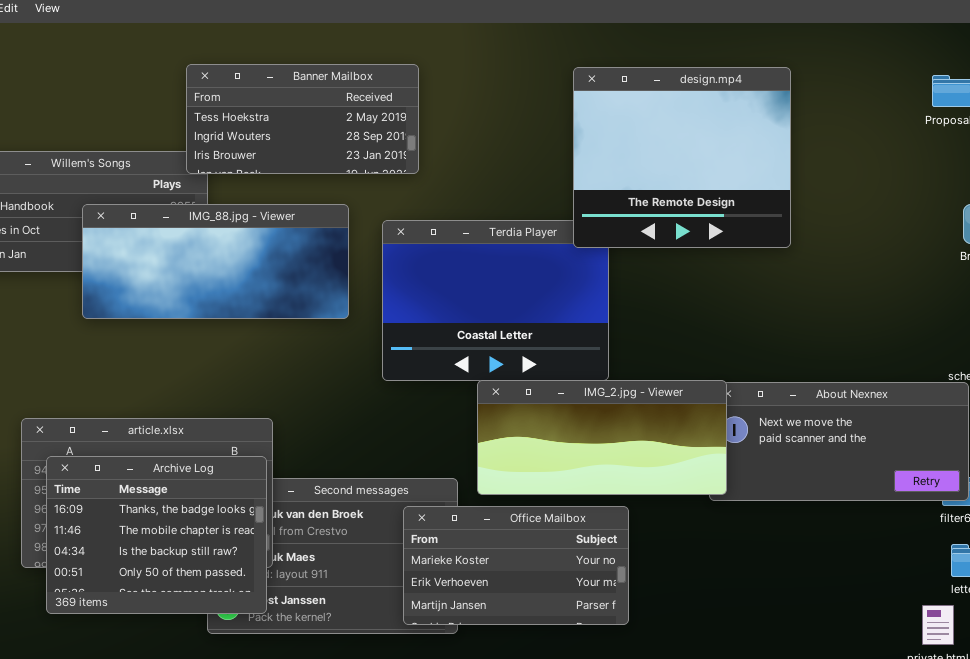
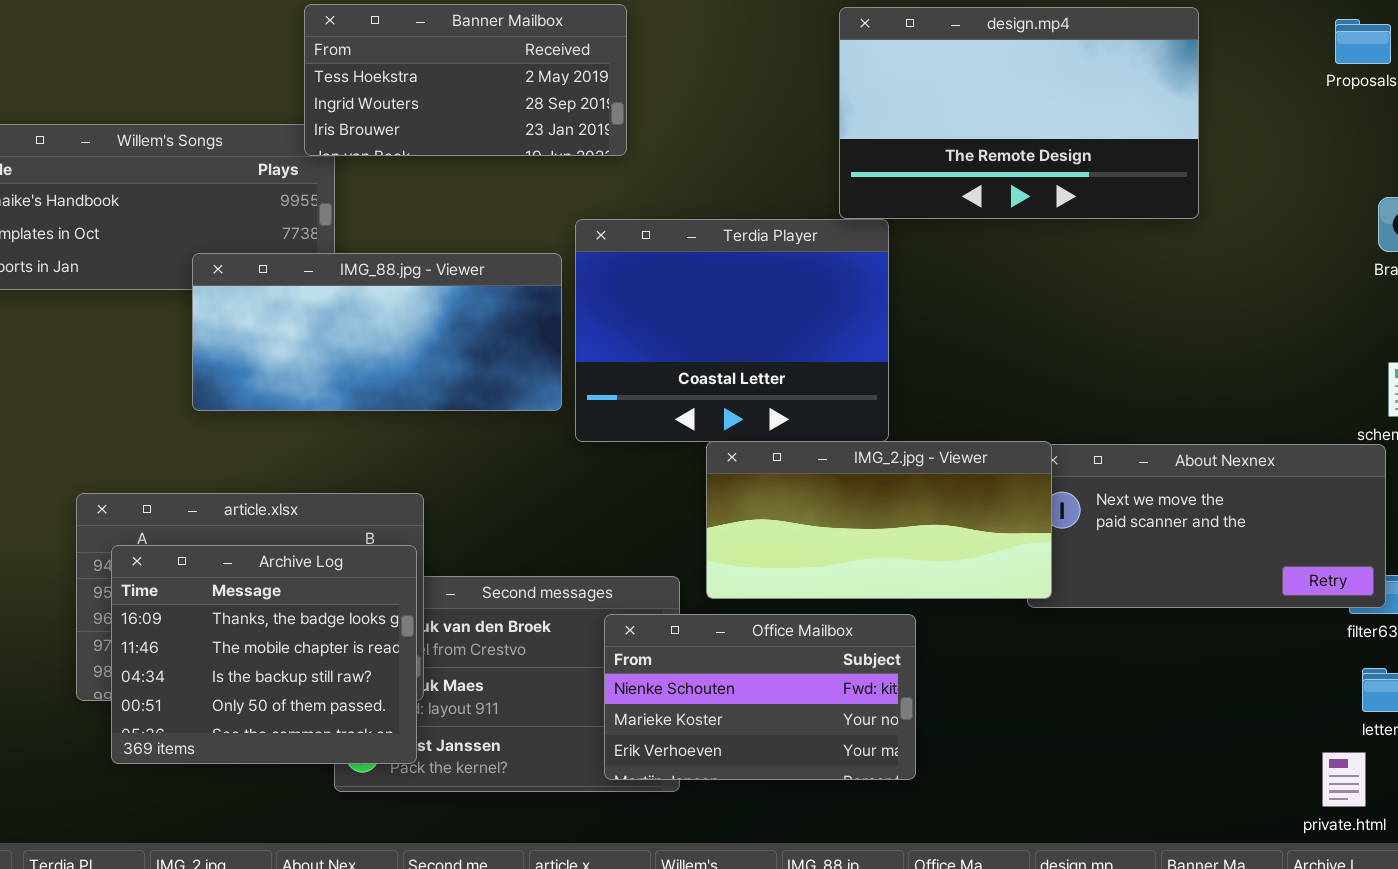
design.mp4: [573,67,791,248] -> [839,7,1199,219], resized
IMG_88.jpg - Viewer: [82,204,349,319] -> [192,253,562,411], moved
Office Mailbox: [403,506,629,625] -> [604,614,916,780], scrolled up 1 row

